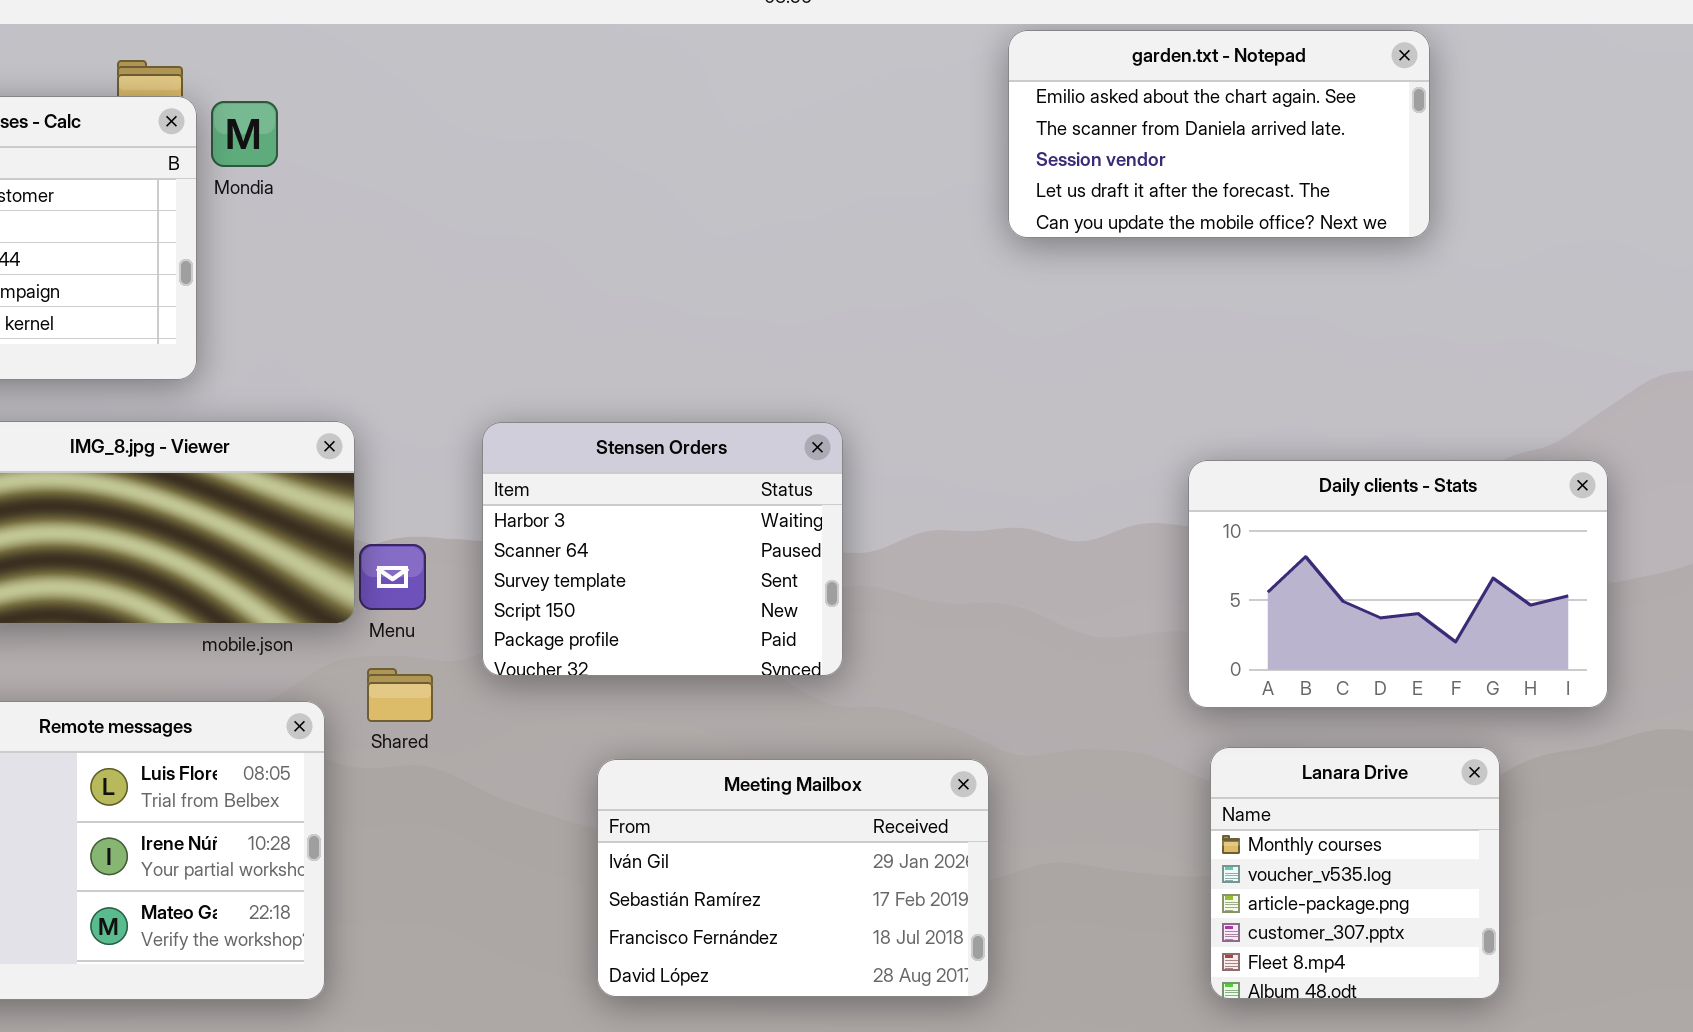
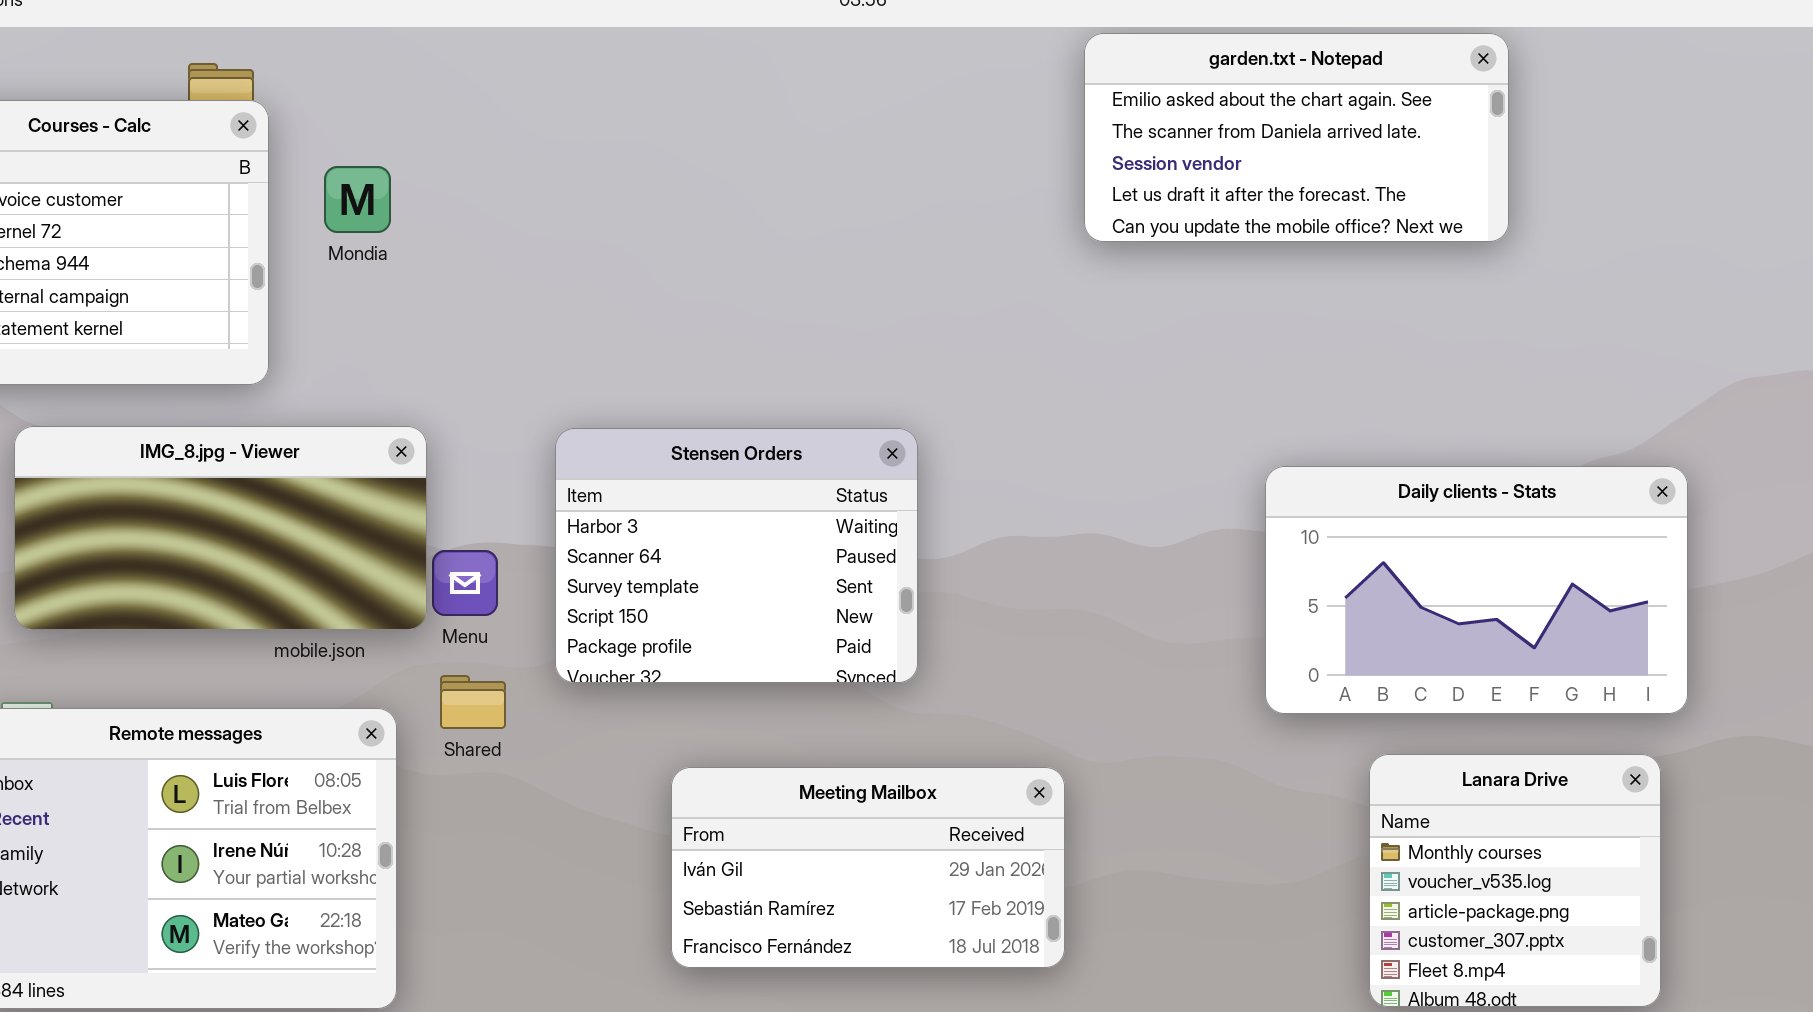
Mondia: [211,101,278,167] -> [324,166,391,233], moved
Lanara Drive: [1210,747,1500,999] -> [1369,754,1661,1007], moved
Meeting Mailbox: [597,759,989,997] -> [671,767,1065,968], resized

